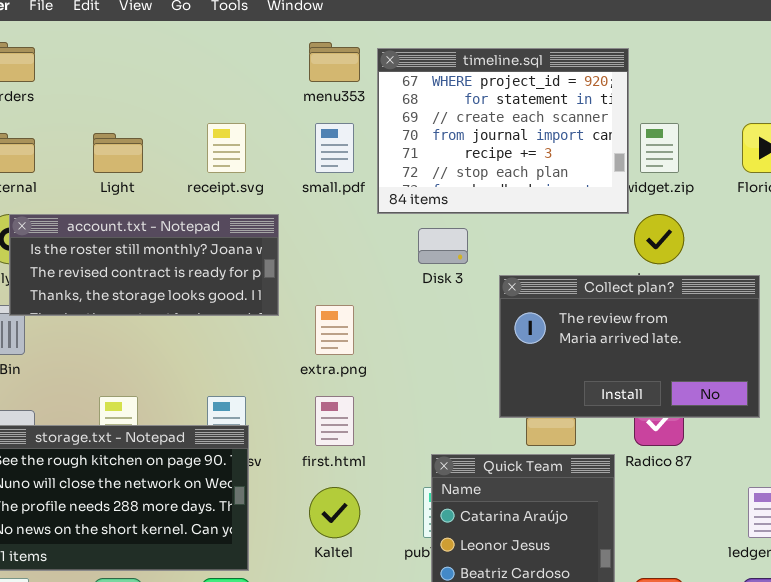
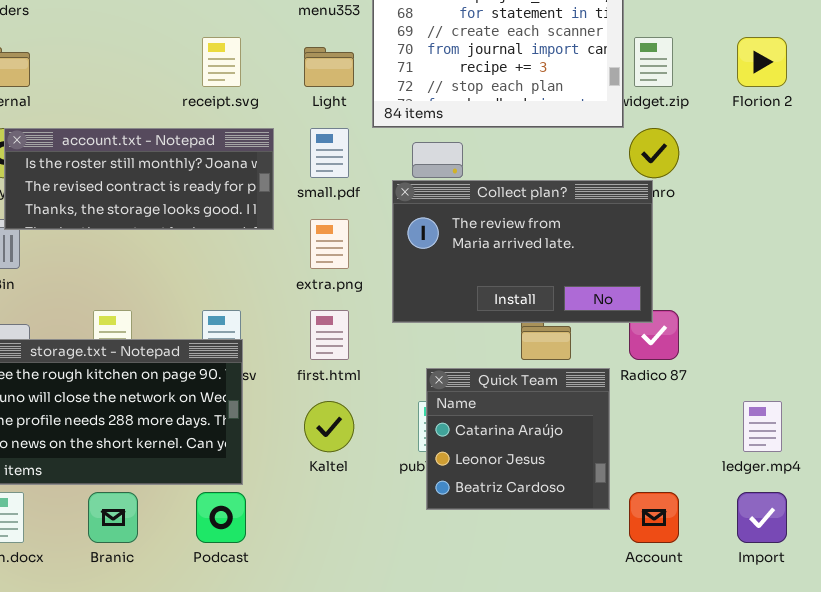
small.pdf: [315,123,354,173] -> [310,128,349,178], moved
Light: [93,133,143,173] -> [304,47,354,87], moved
Collect plan?: [499,275,760,418] -> [392,180,653,323], moved

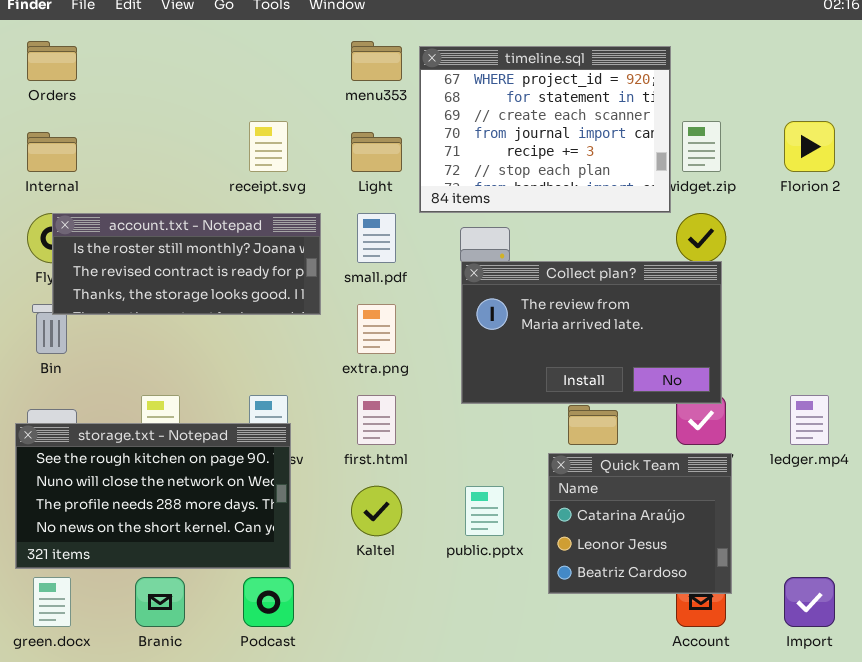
Collect plan?: [392,180,653,323] -> [461,261,722,404], moved
Quick Team: [426,368,610,510] -> [548,453,732,594], moved
ledger.mp4: [743,401,782,452] -> [790,395,829,445], moved

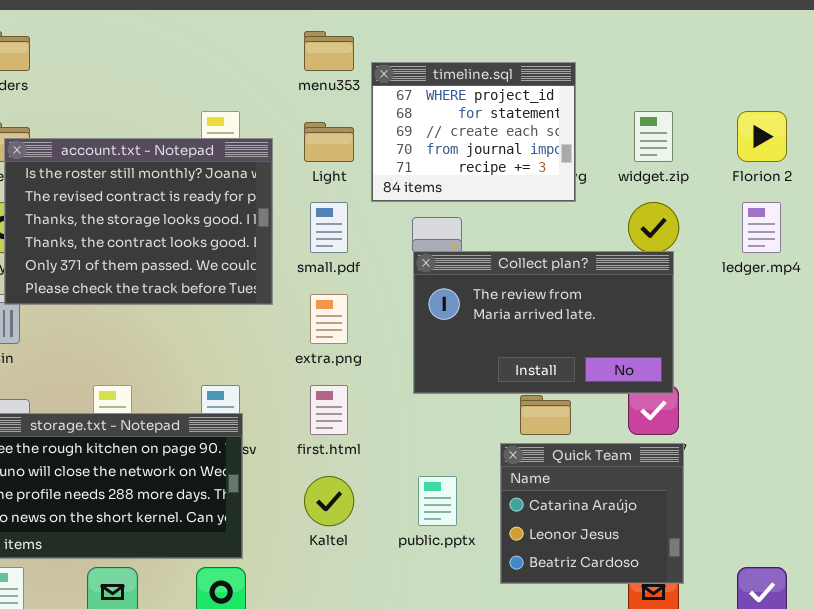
timeline.sql: [419,46,671,213] -> [371,62,576,202], resized
account.txt - Notepad: [52,213,321,315] -> [4,138,273,305], resized
ledger.mp4: [790,395,829,445] -> [742,202,781,253], moved

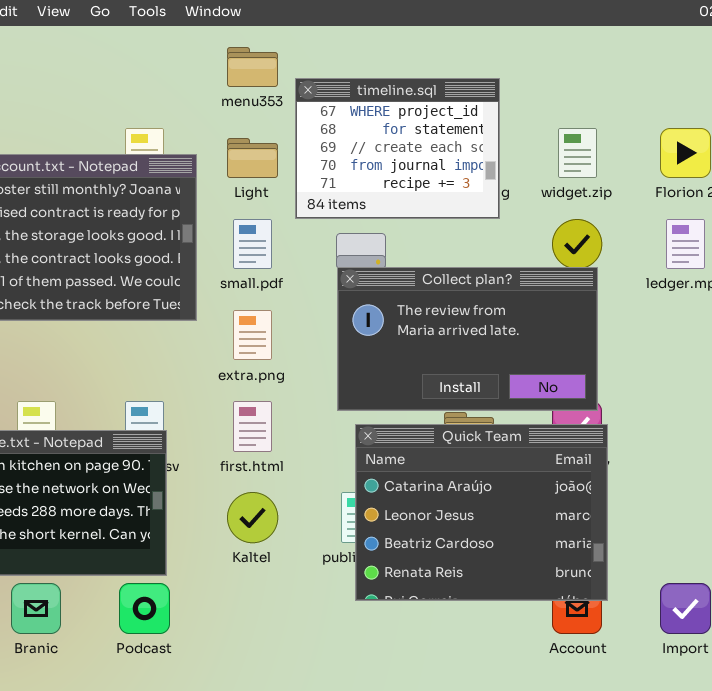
Quick Team: [500,443,684,584] -> [355,424,608,601], resized

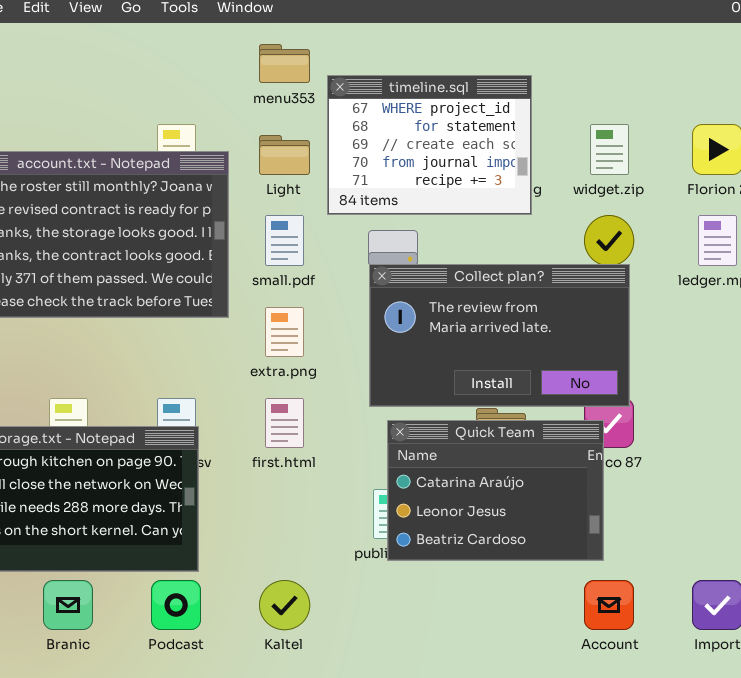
Quick Team: [355,424,608,601] -> [387,420,604,561], resized
Kaltel: [227,492,278,543] -> [259,580,310,630], moved

